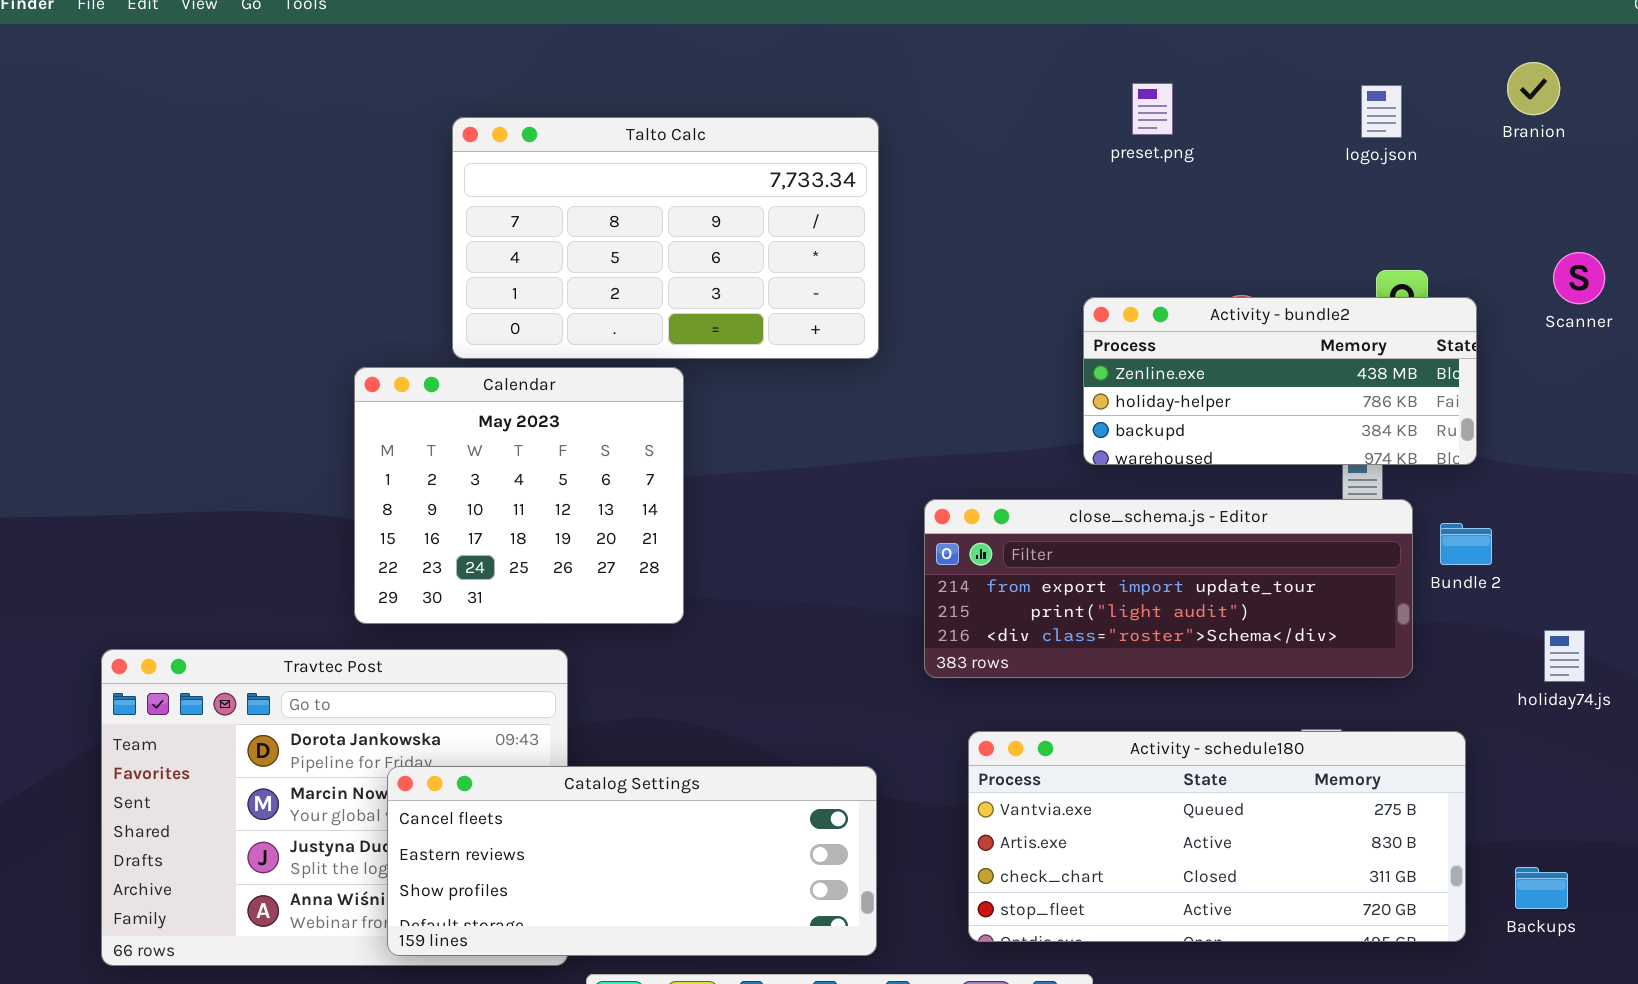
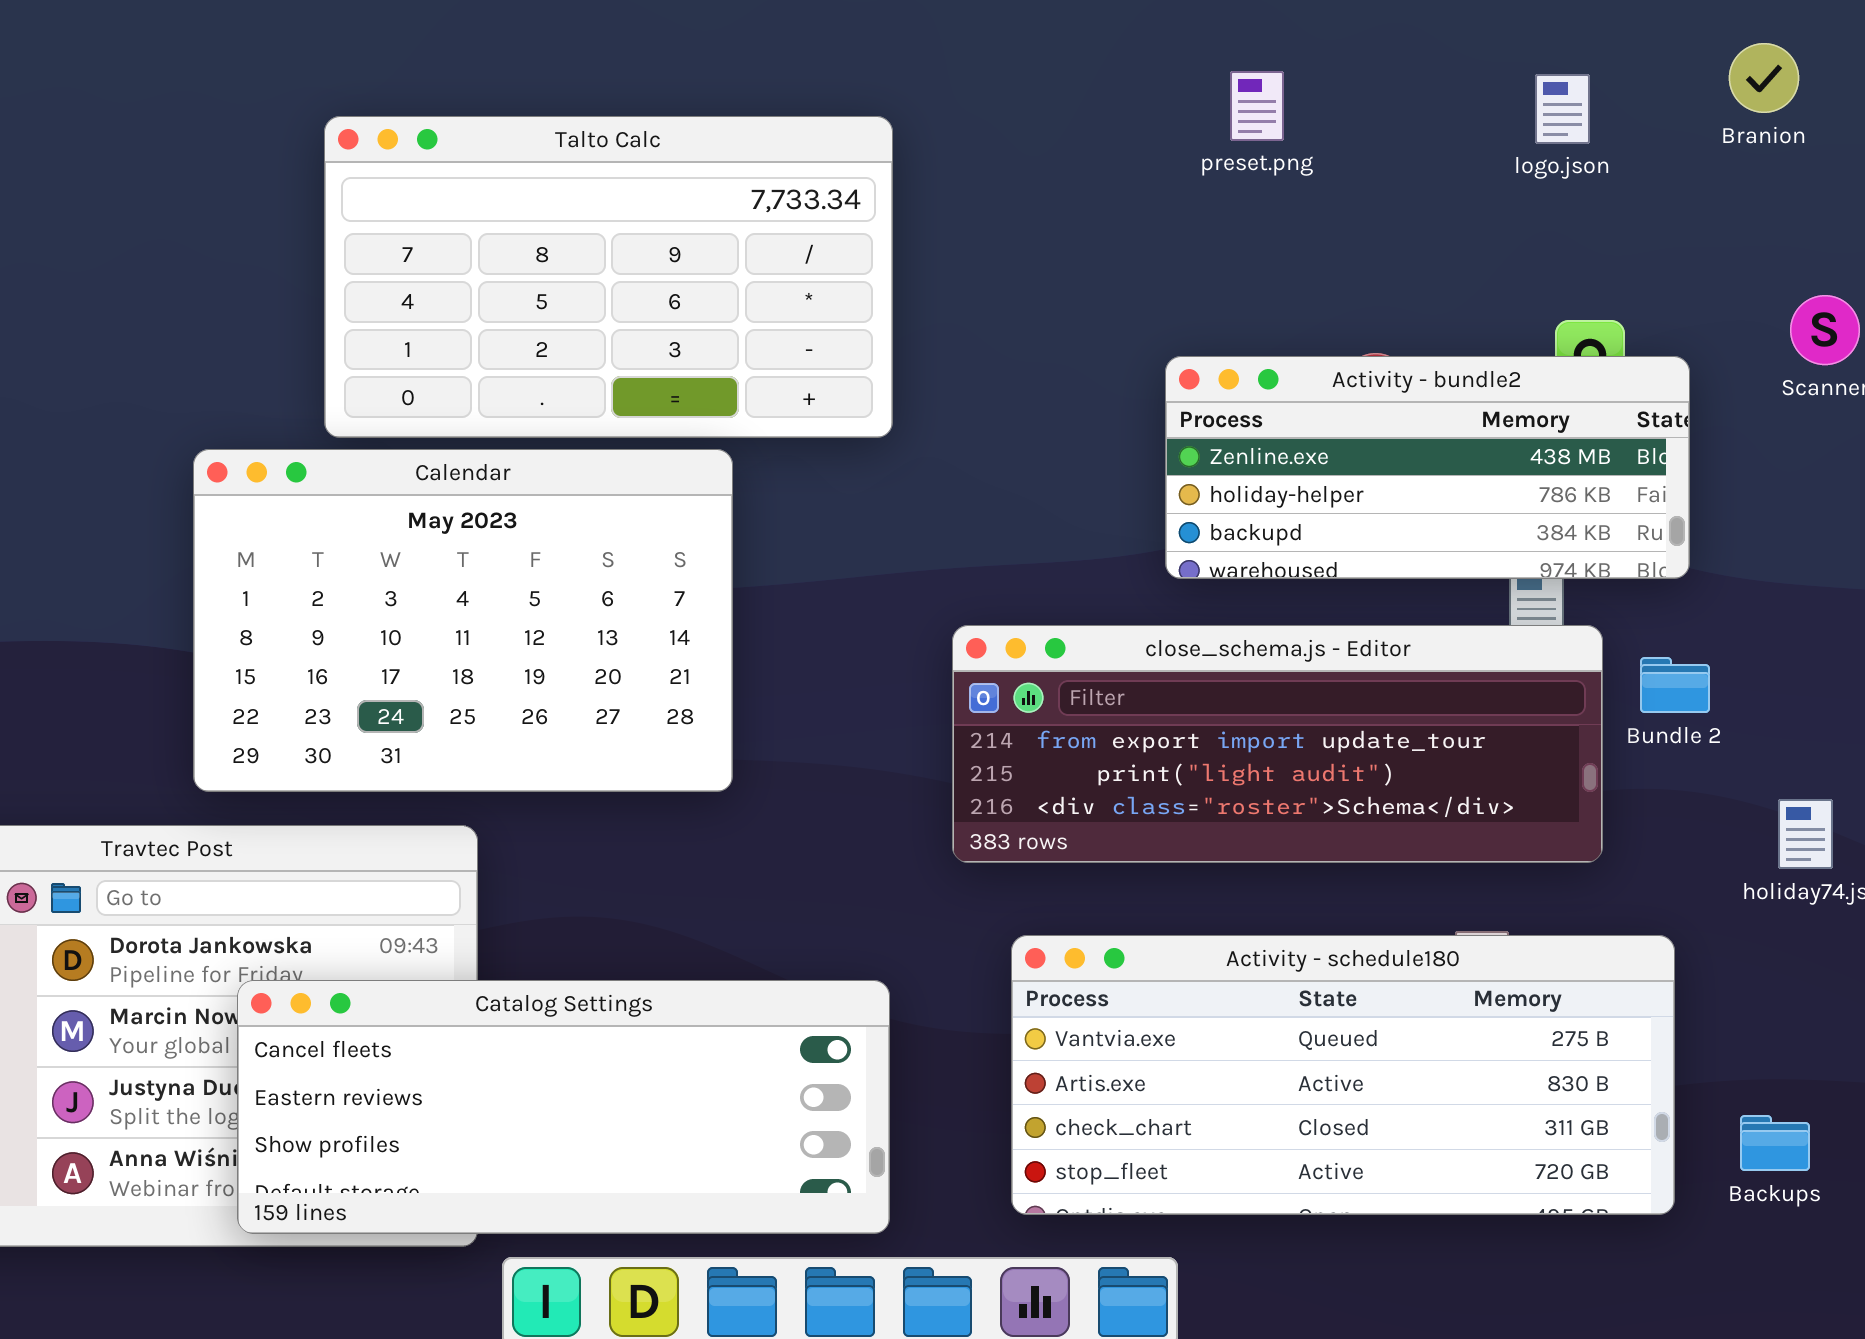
Calendar: [354,367,684,624] -> [193,449,733,792], resized

